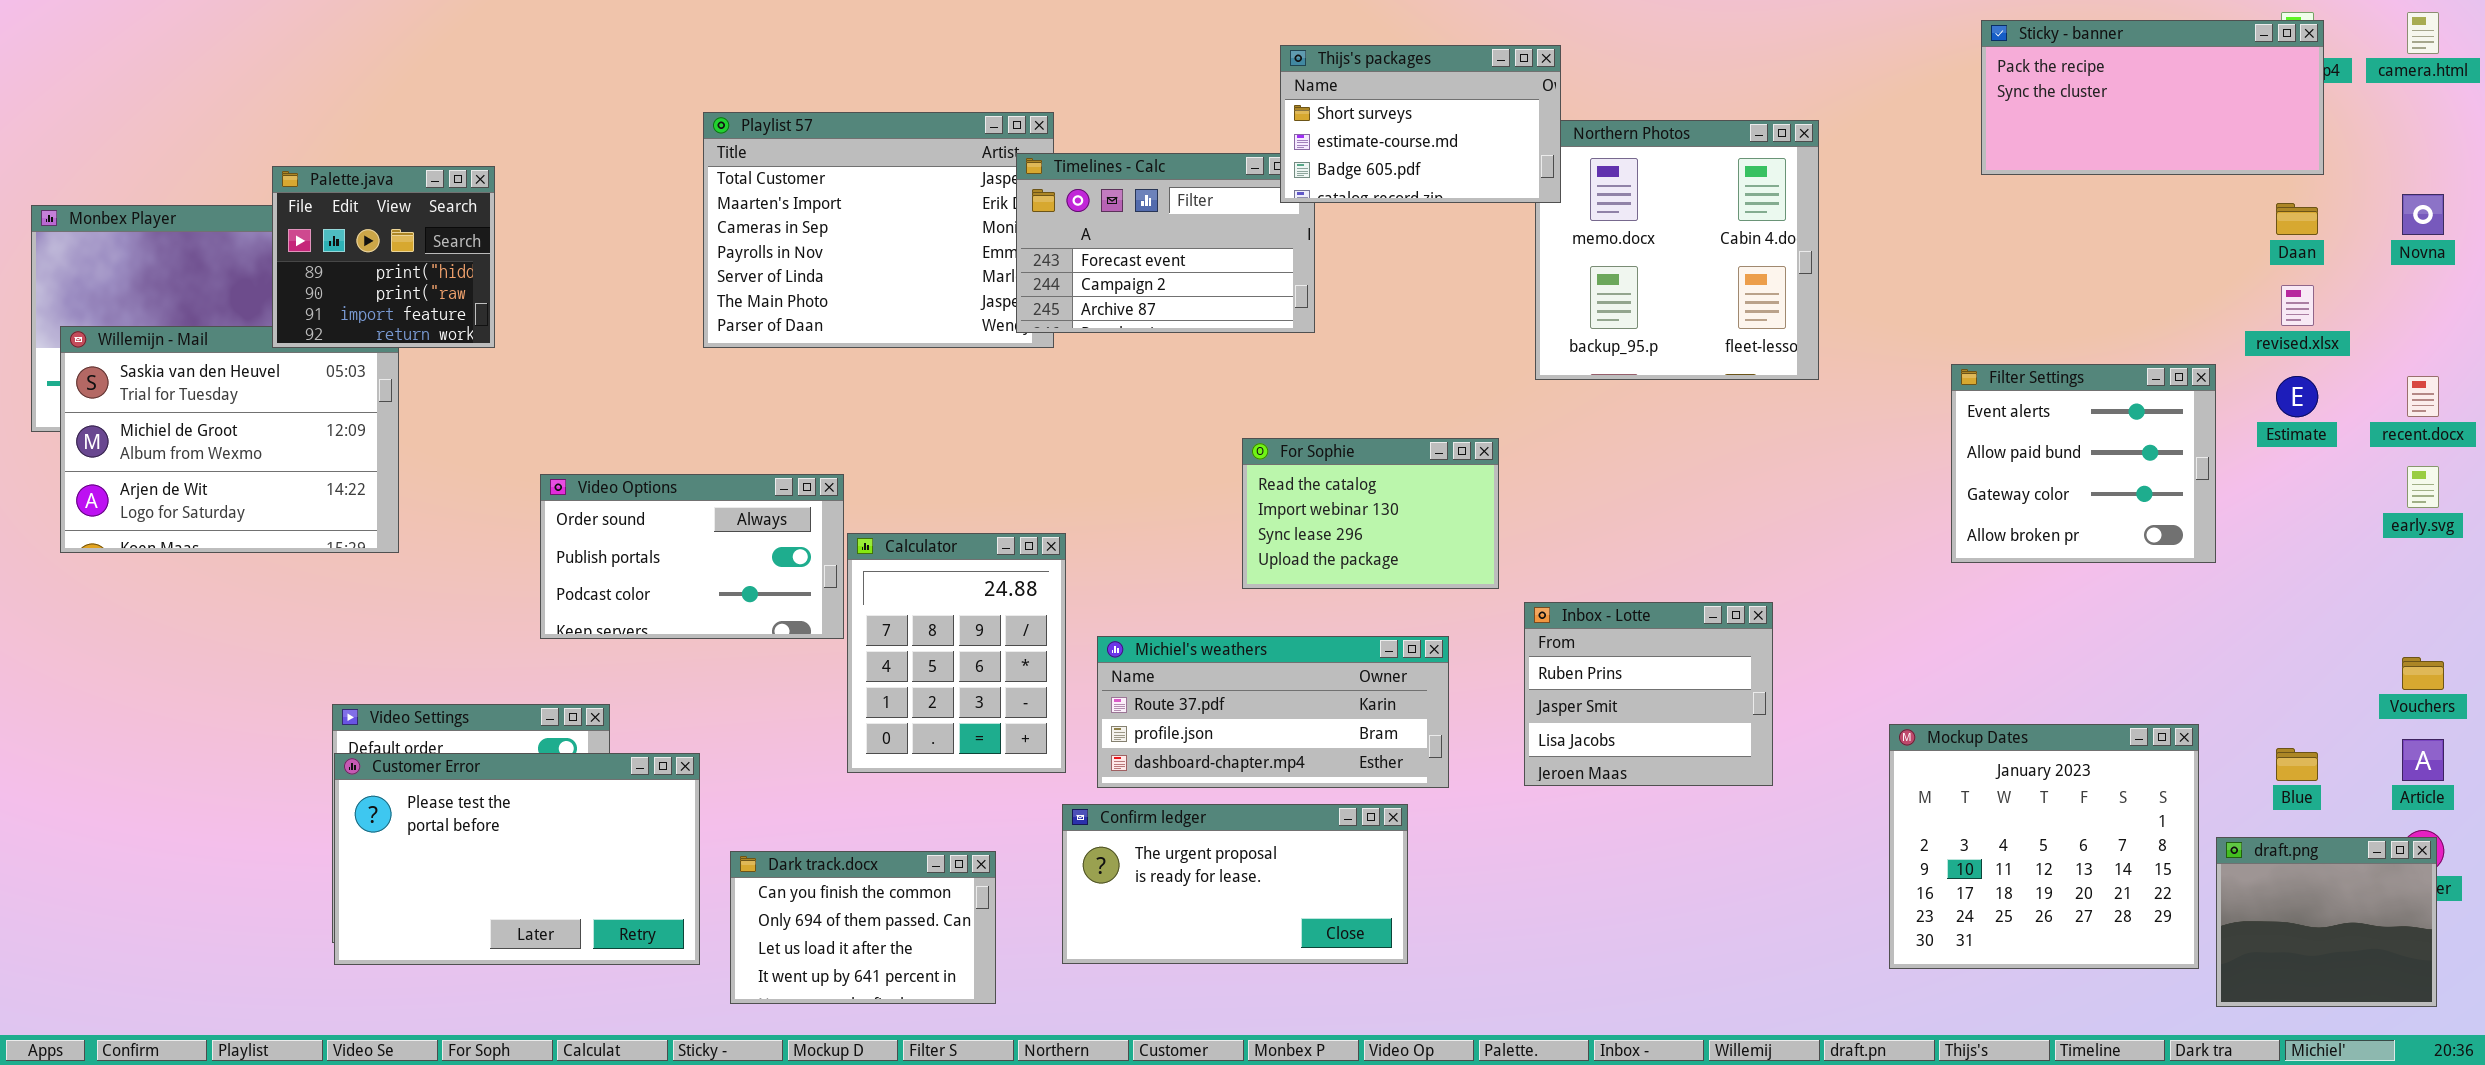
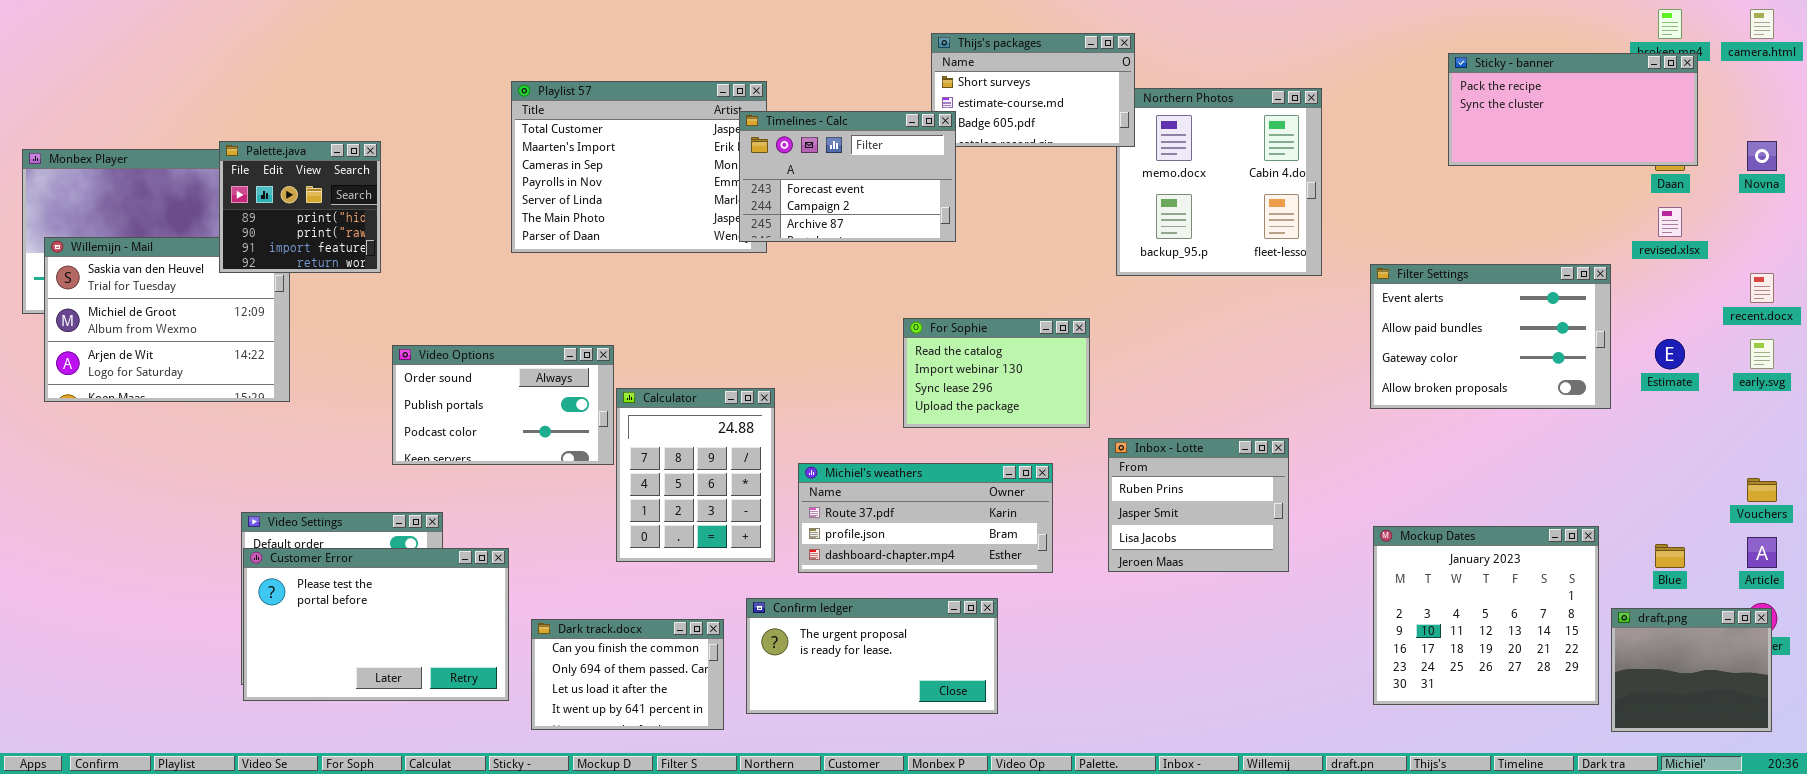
Sticky - banner: [1981,20,2324,175] -> [1448,53,1698,166], moved
Timelines - Calc: [1016,153,1315,333] -> [739,111,956,242], raised
Palette.java: [272,166,495,348] -> [219,141,381,273], moved
Filter Settings: [1951,364,2216,563] -> [1370,264,1611,409], resized
Estimate: [2276,376,2318,417] -> [1655,339,1685,369], moved
Confirm ledger: [1062,804,1408,964] -> [746,598,998,714], moved

